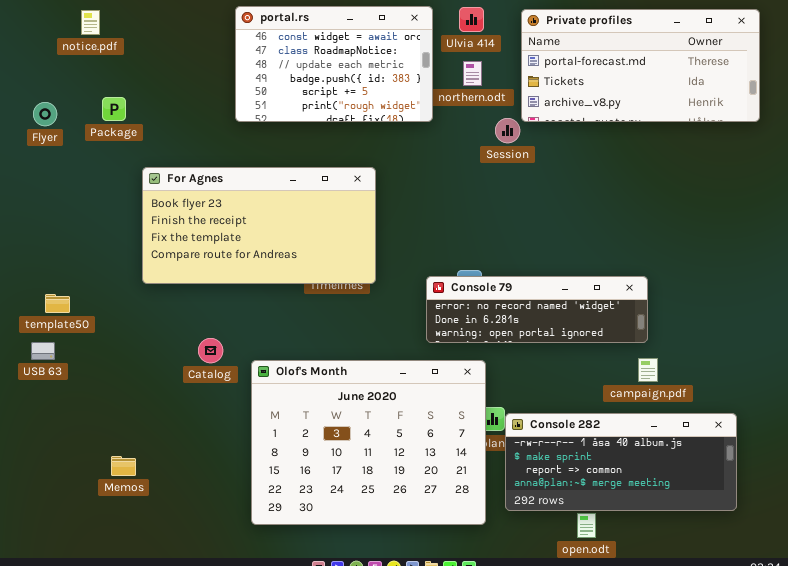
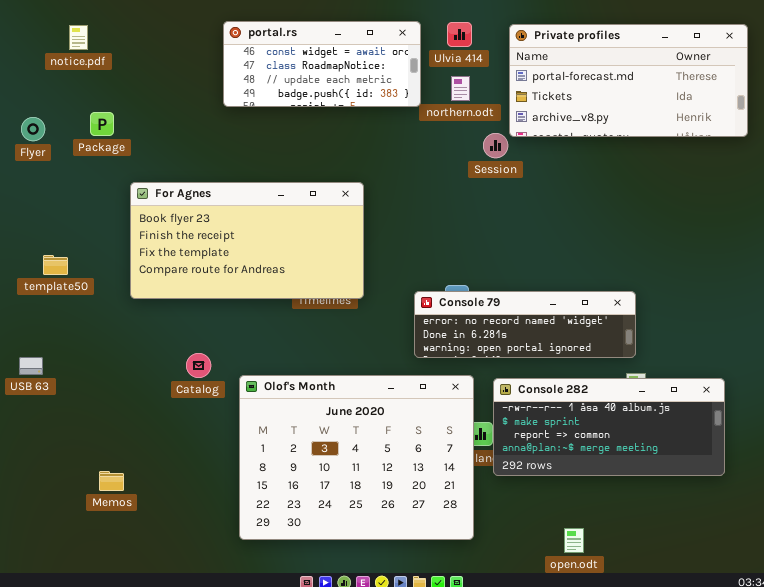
portal.rs: [235,6,433,122] -> [223,21,421,107], resized
template50: [45,294,70,313] -> [43,255,68,275], moved
Console 282: [505,413,737,511] -> [493,378,725,476], moved

